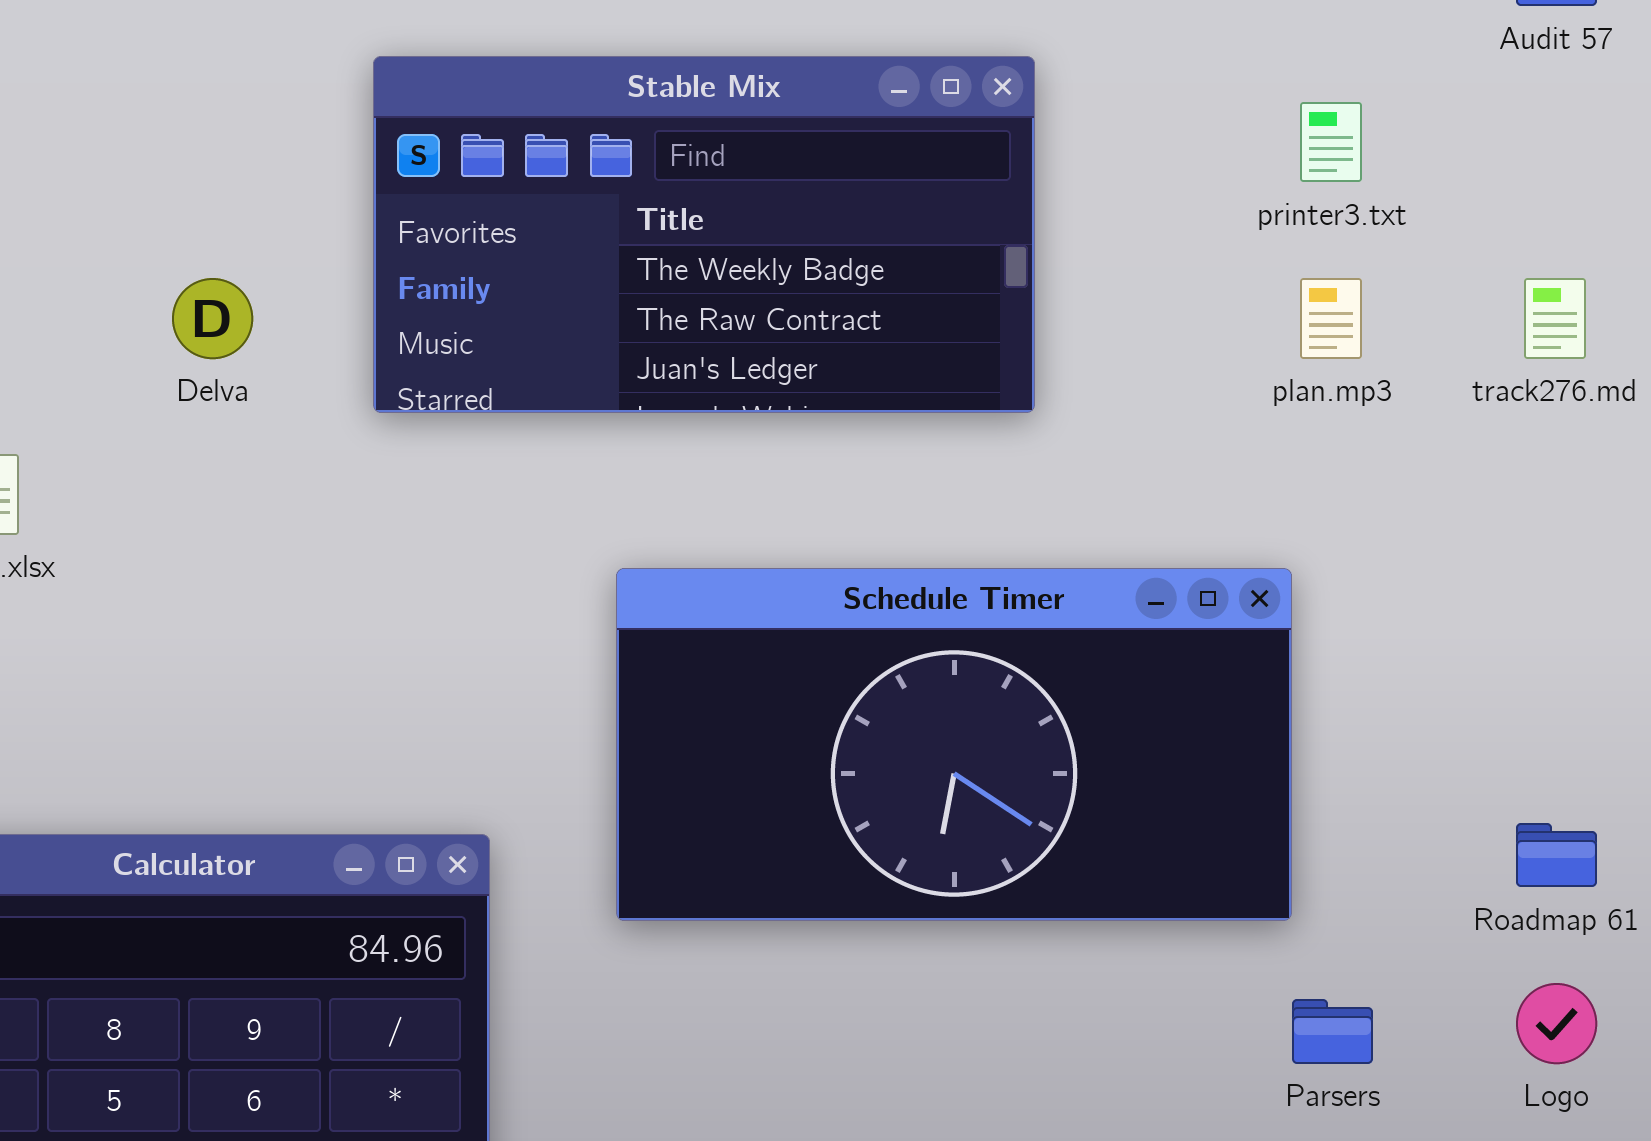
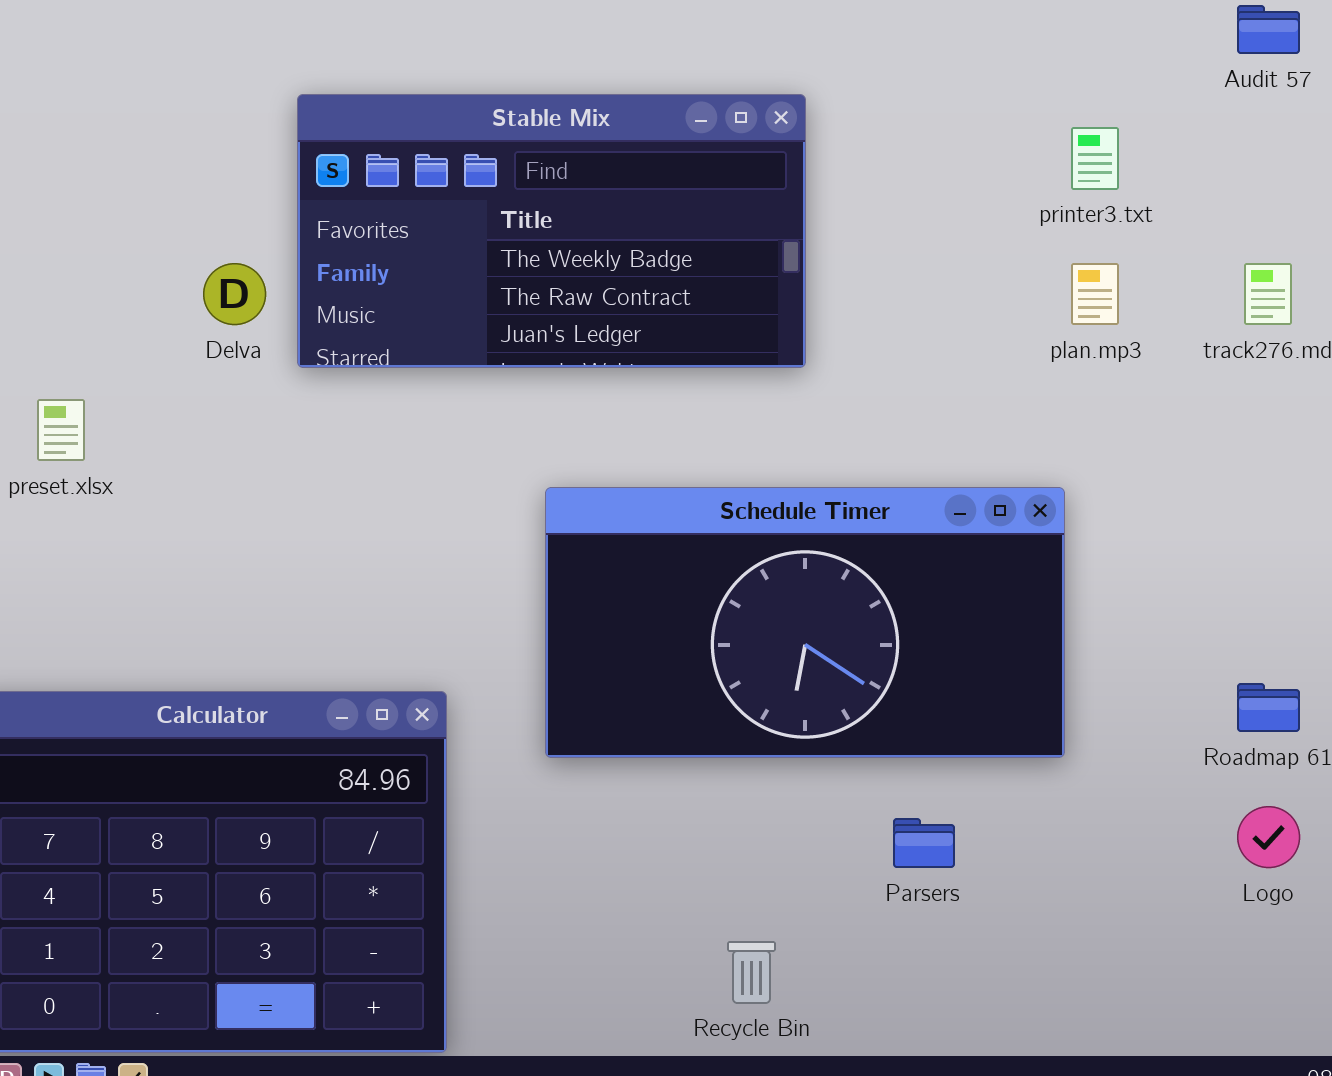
Stable Mix: [373,56,1035,413] -> [297,94,806,368], moved
Parsers: [1292,999,1373,1064] -> [893,818,955,868], moved

